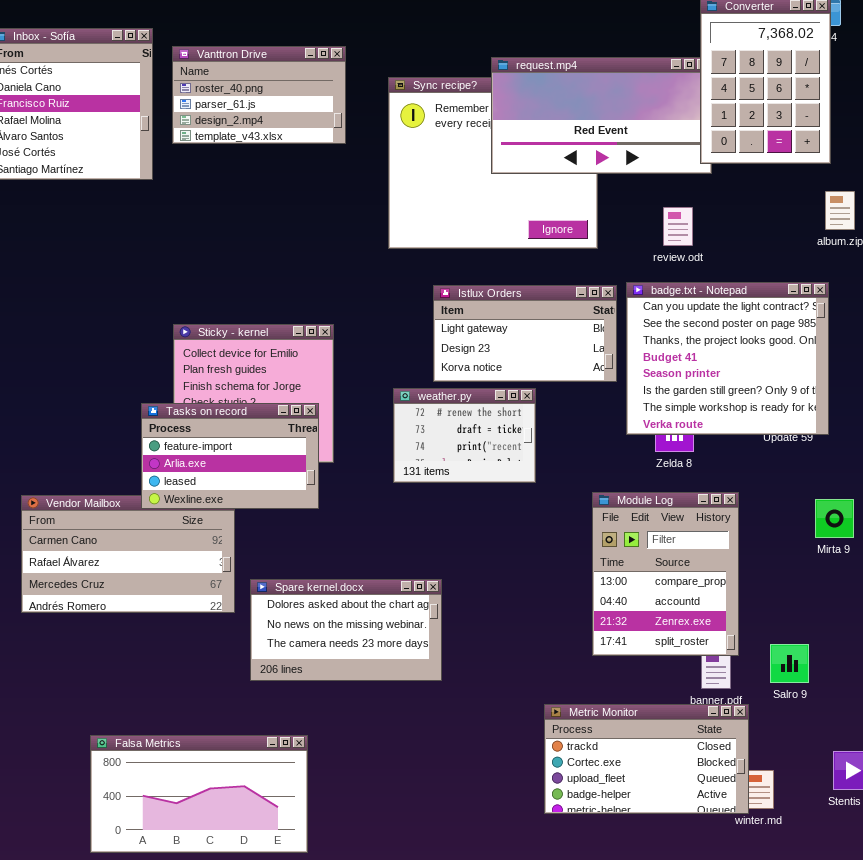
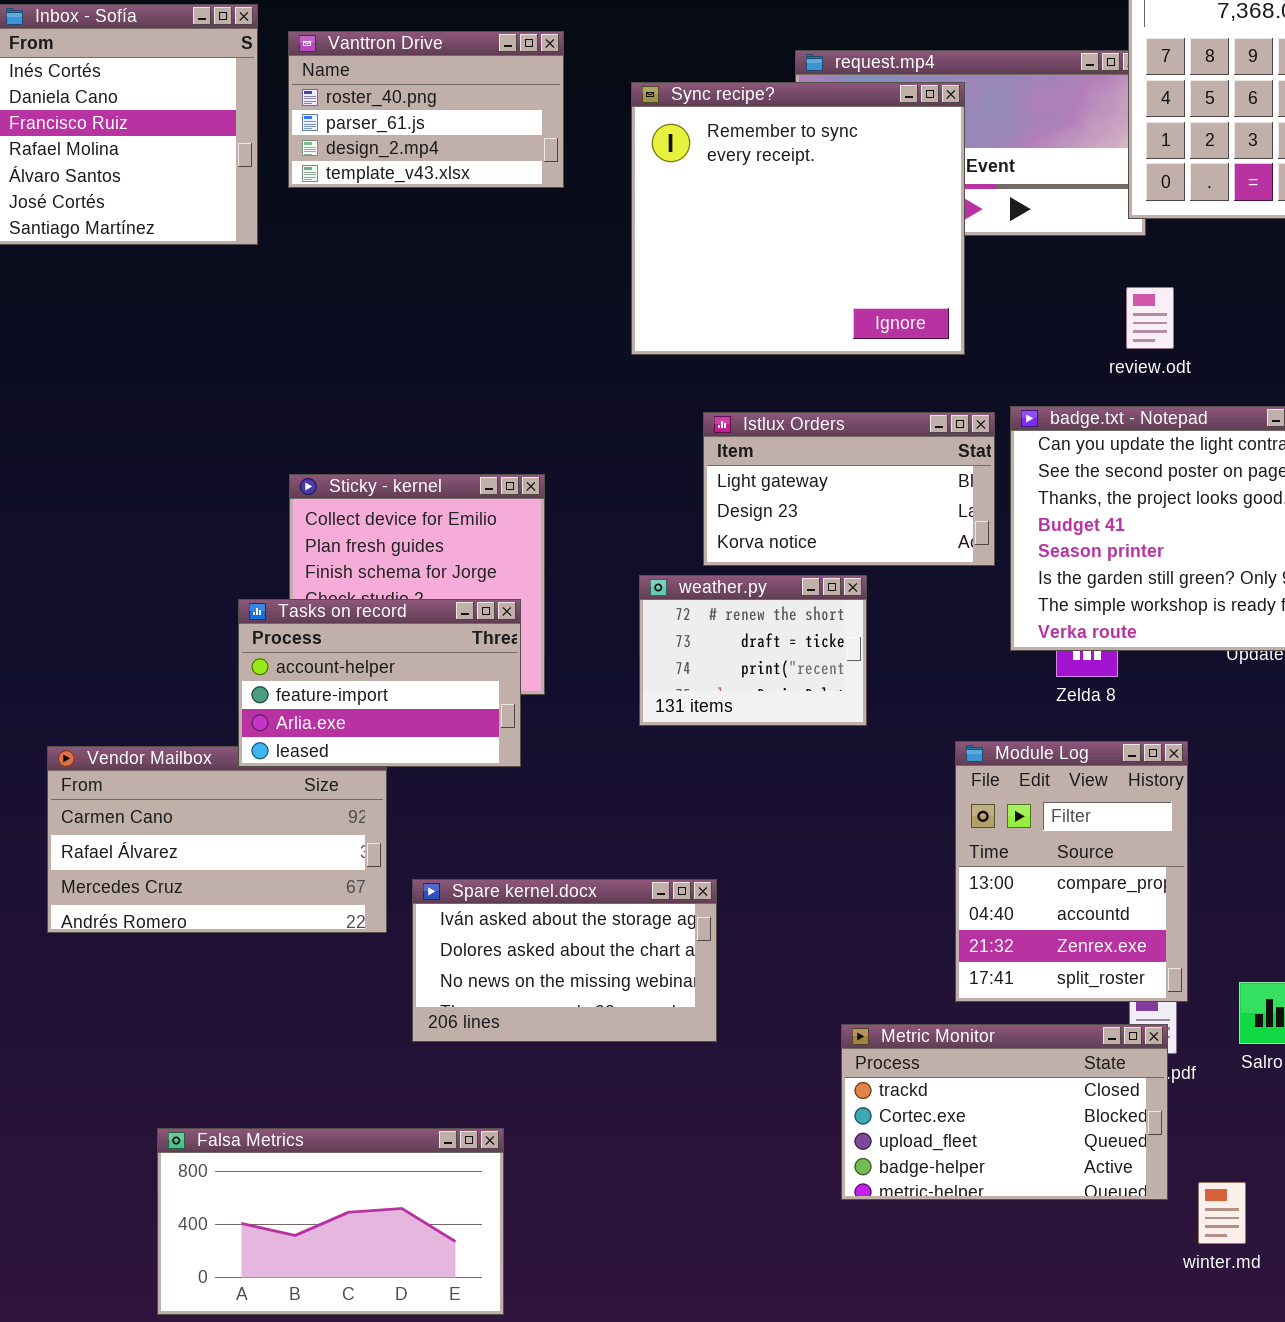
Sync recipe?: [388,77,598,249] -> [631,82,965,355], raised
review.odt: [663,207,693,246] -> [1126,287,1174,349], moved
Tasks on record: [141,403,319,509] -> [238,599,521,767], scrolled up 1 row
Spare kernel.docx: [250,579,442,681] -> [412,879,717,1042], scrolled up 1 row
Metric Monitor: [544,704,749,814] -> [841,1024,1168,1200], moved

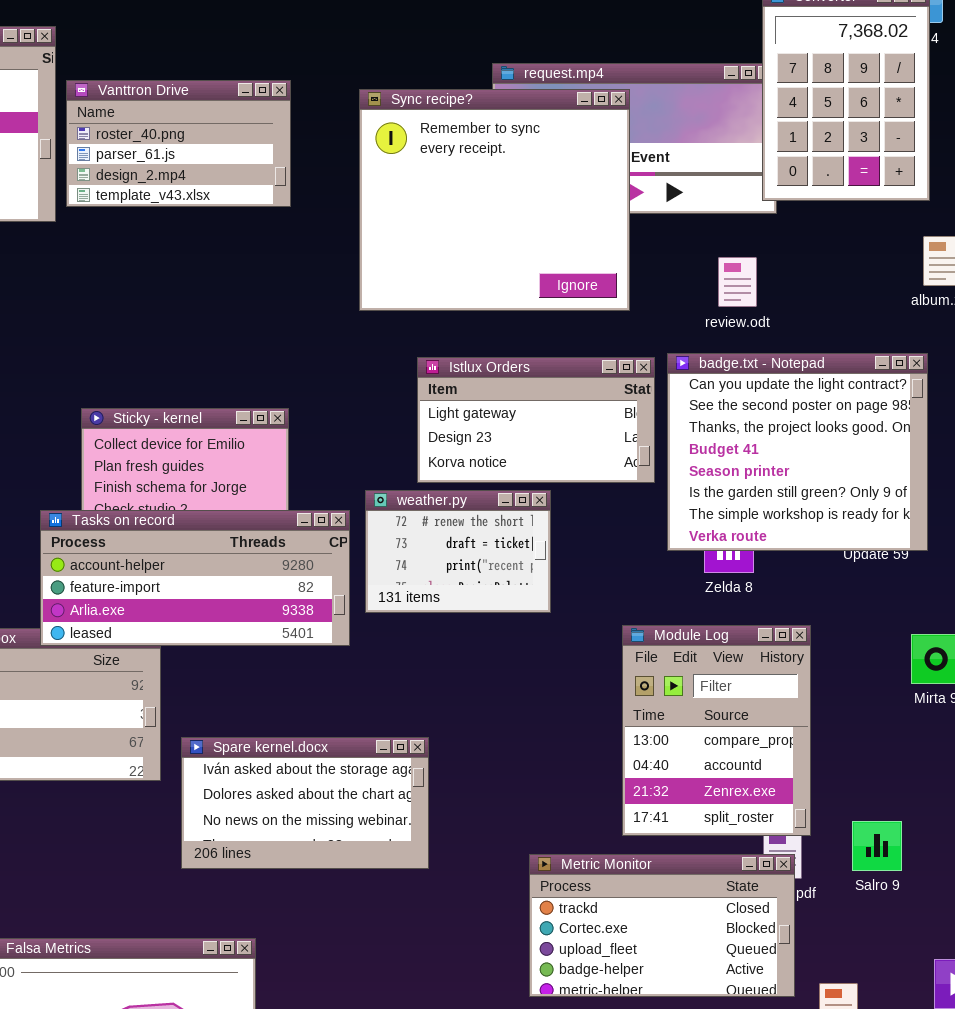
Vanttron Drive: [288,31,564,188] -> [66,80,291,207], moved
review.odt: [1126,287,1174,349] -> [718,257,757,307], moved
Tasks on record: [238,599,521,767] -> [40,510,350,646], resized

